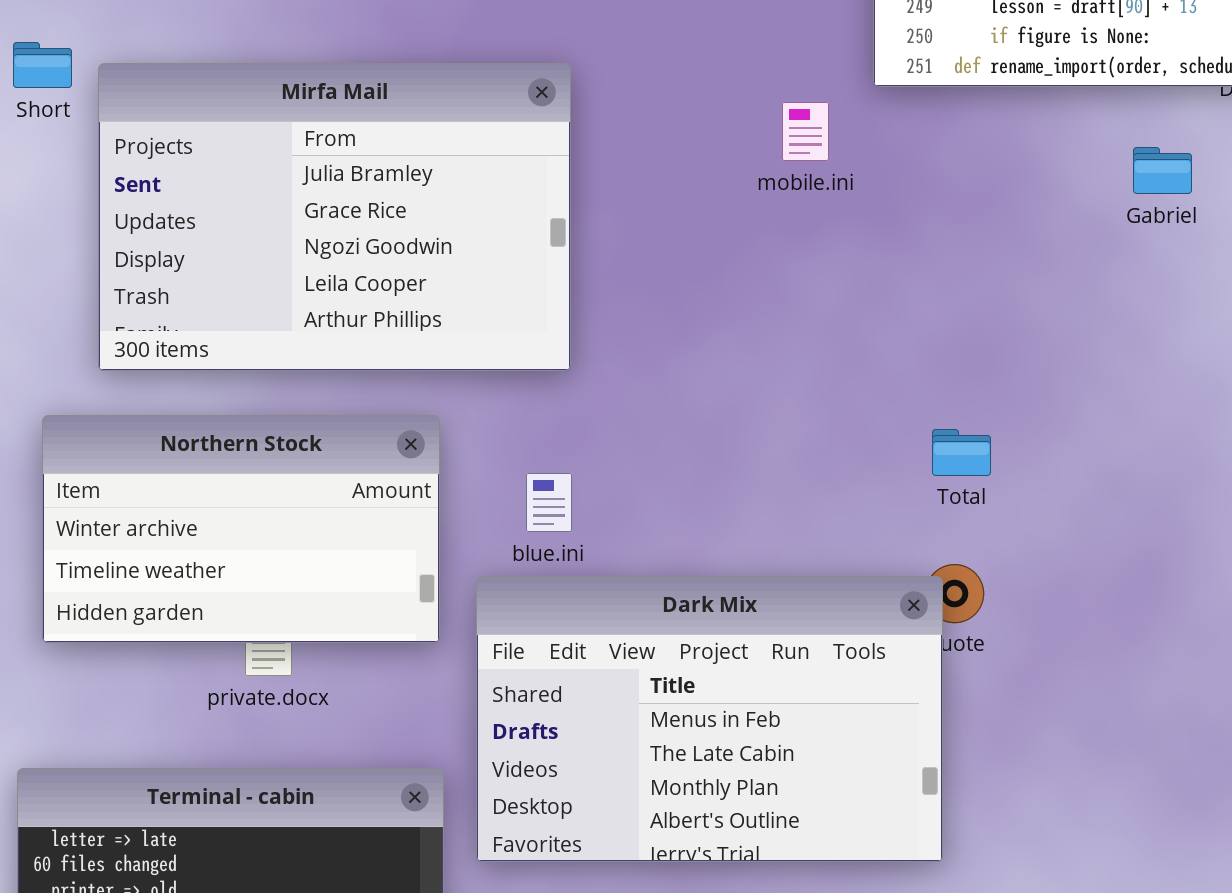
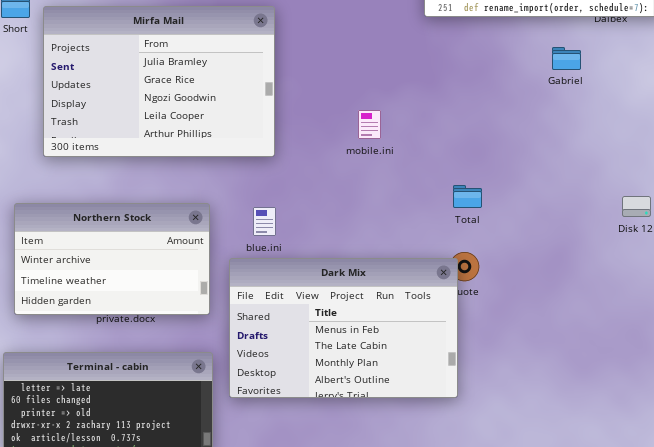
mobile.ini: [782,102,829,161] -> [358,110,381,139], moved
Northern Stock: [42,415,440,643] -> [14,203,210,315], moved

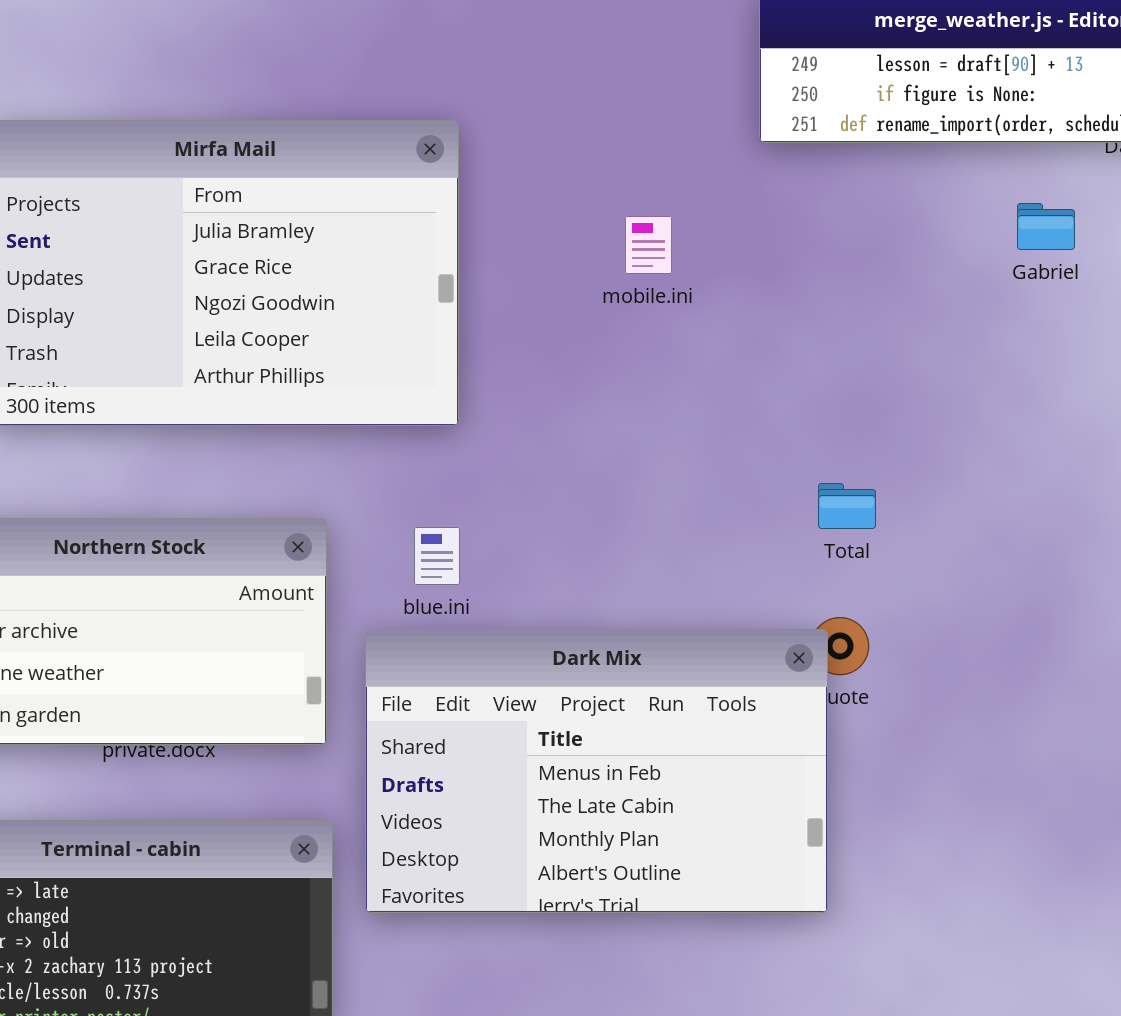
mobile.ini: [358,110,381,139] -> [625,216,672,274], moved

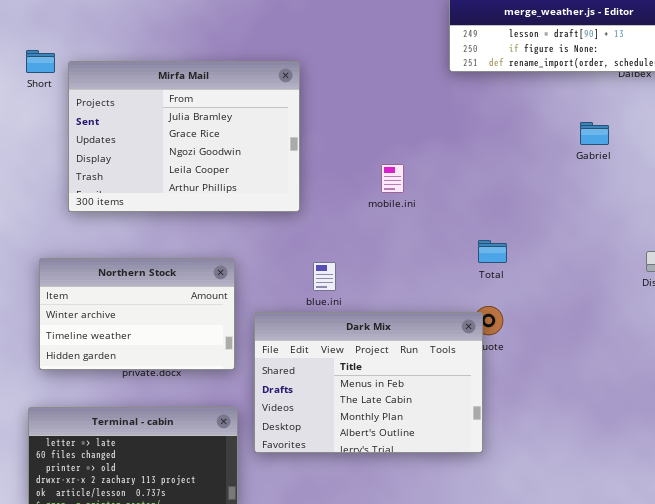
Gabriel: [1017,203,1075,250] -> [580,122,609,145], moved
mobile.ini: [625,216,672,274] -> [381,164,404,193], moved
blue.ini: [414,527,460,585] -> [313,262,336,291], moved

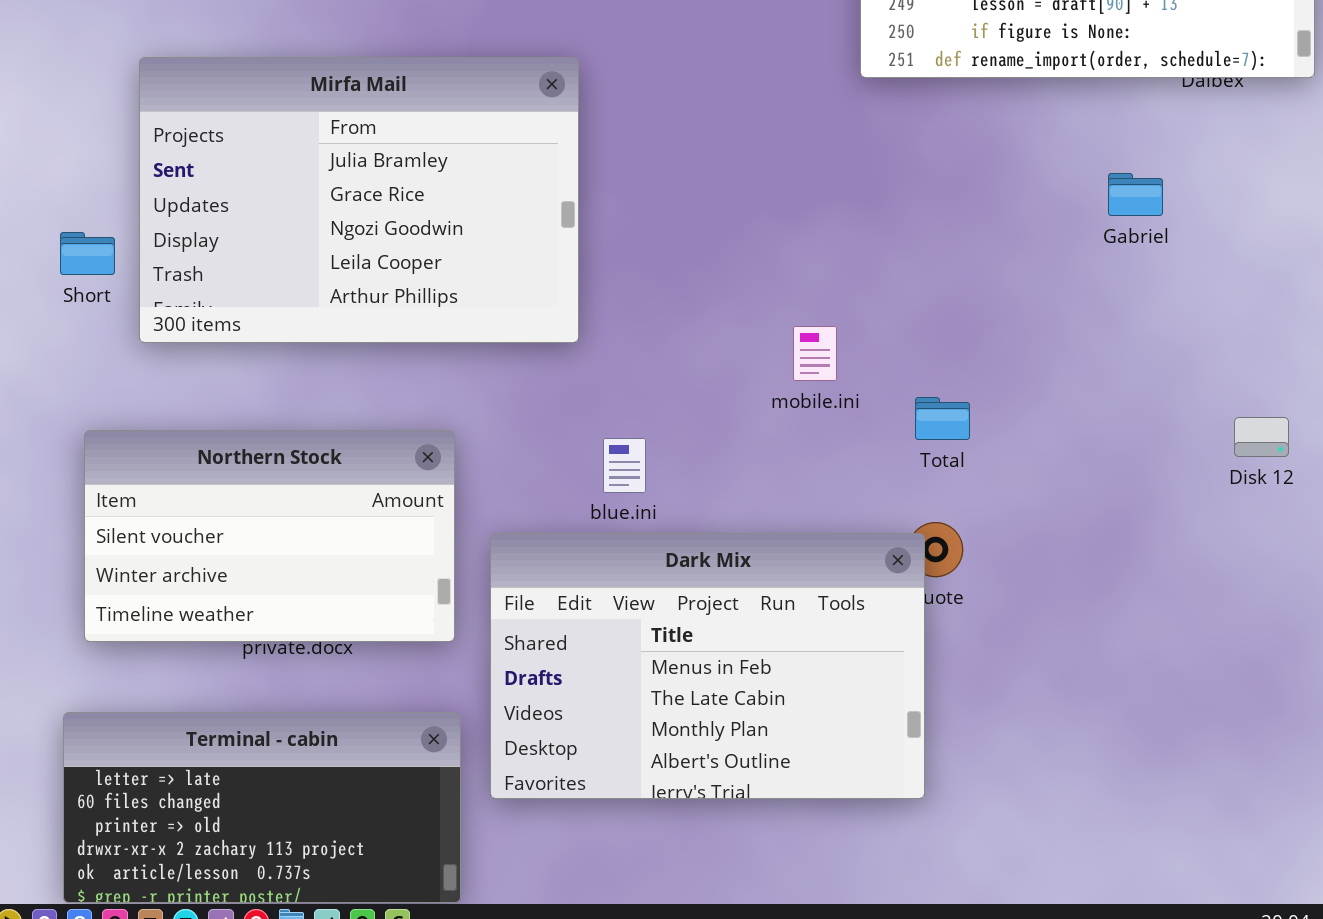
Short: [26,50,55,73] -> [60,232,115,275], moved
mobile.ini: [381,164,404,193] -> [793,326,837,381], moved
Northern Stock: [39,258,235,370] -> [84,430,455,642], scrolled up 1 row

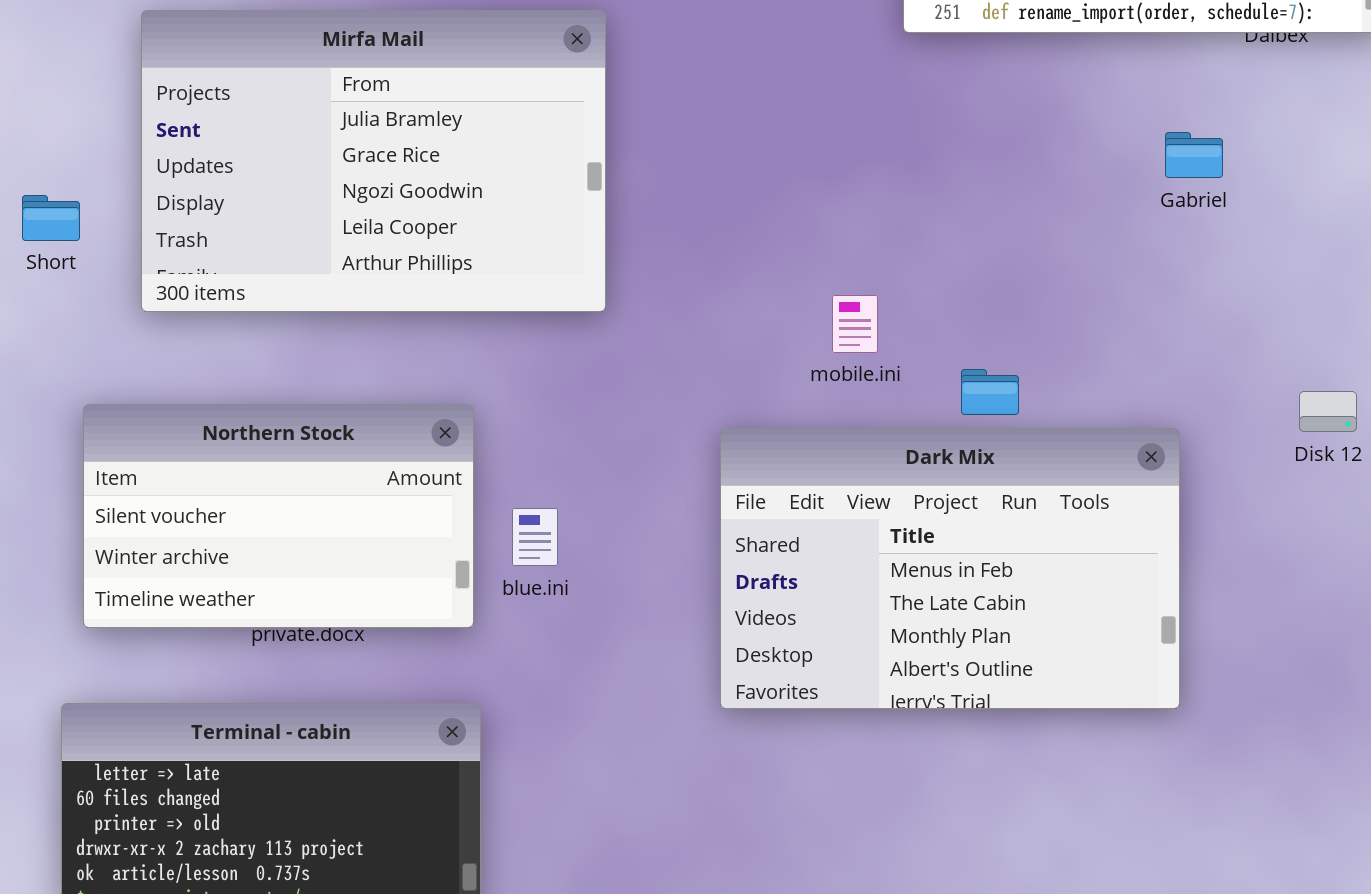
Short: [60,232,115,275] -> [22,195,80,241], moved
blue.ini: [603,438,646,493] -> [512,508,558,566], moved
Dark Mix: [490,533,925,799] -> [720,428,1180,709], moved

